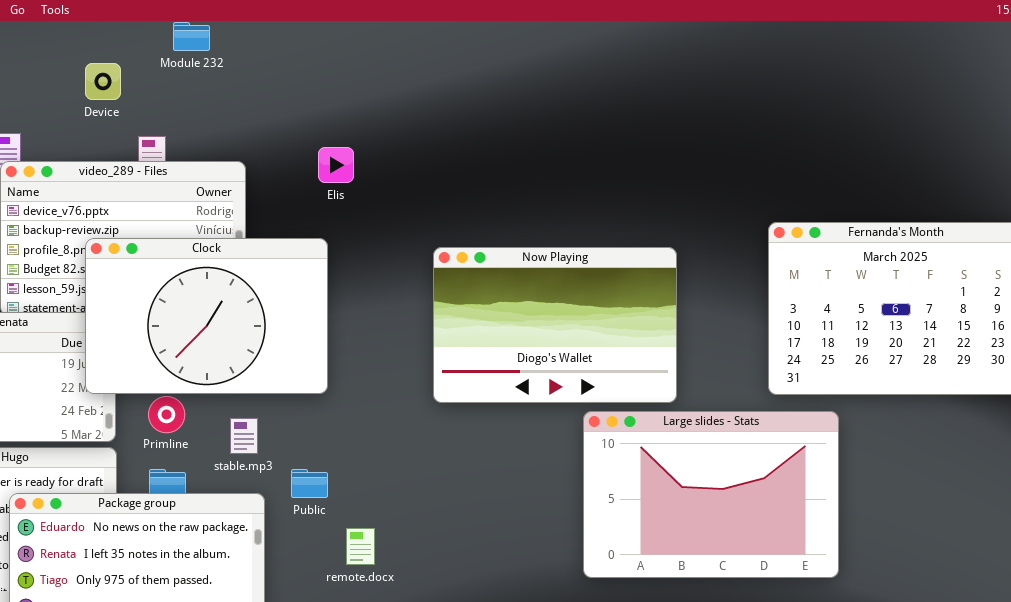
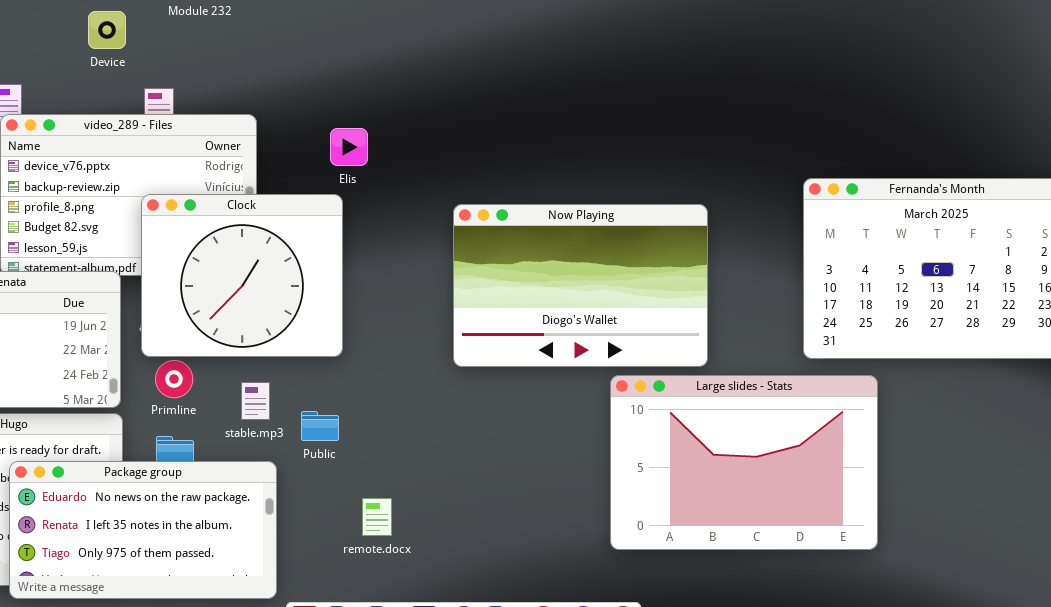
Elis: [318,147,354,183] -> [330,128,368,166], moved
Clock: [85,238,328,394] -> [141,194,343,357], resized
Public: [291,469,328,498] -> [301,411,339,441], moved

